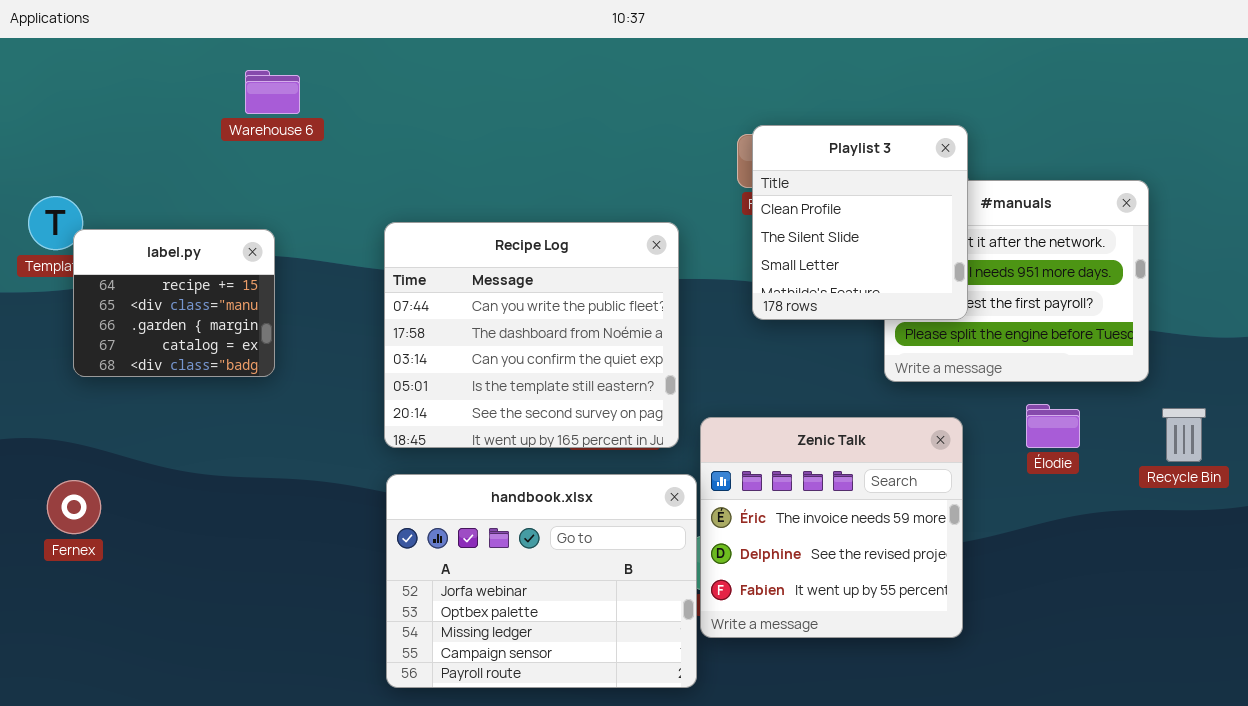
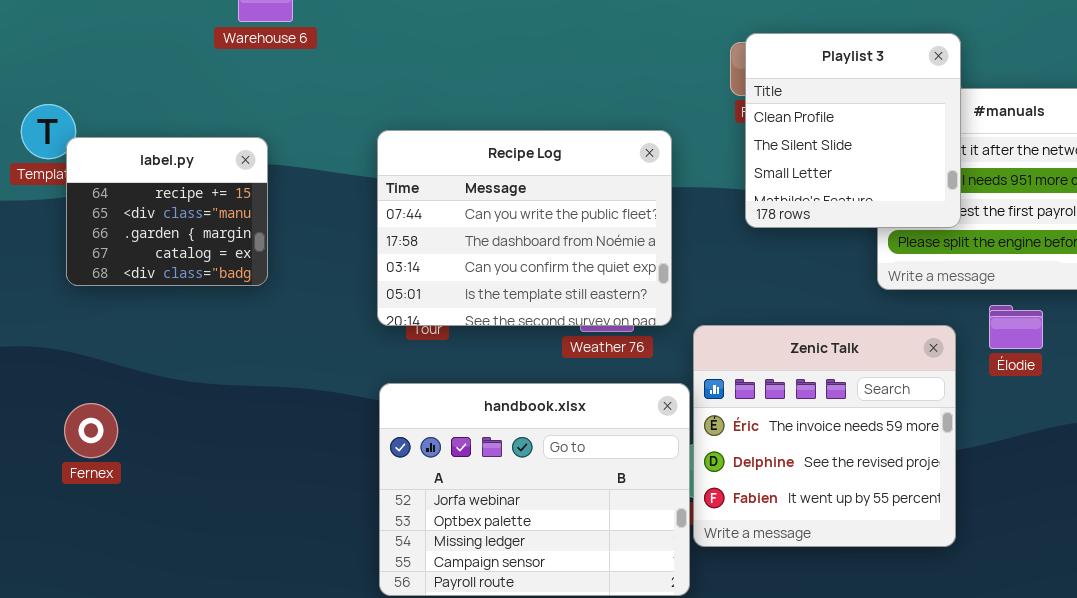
Recipe Log: [384,222,679,448] -> [377,130,672,326], resized
Élodie: [1026,404,1080,448] -> [989,305,1043,349], moved
Fernex: [47,480,101,534] -> [64,403,118,458], moved

